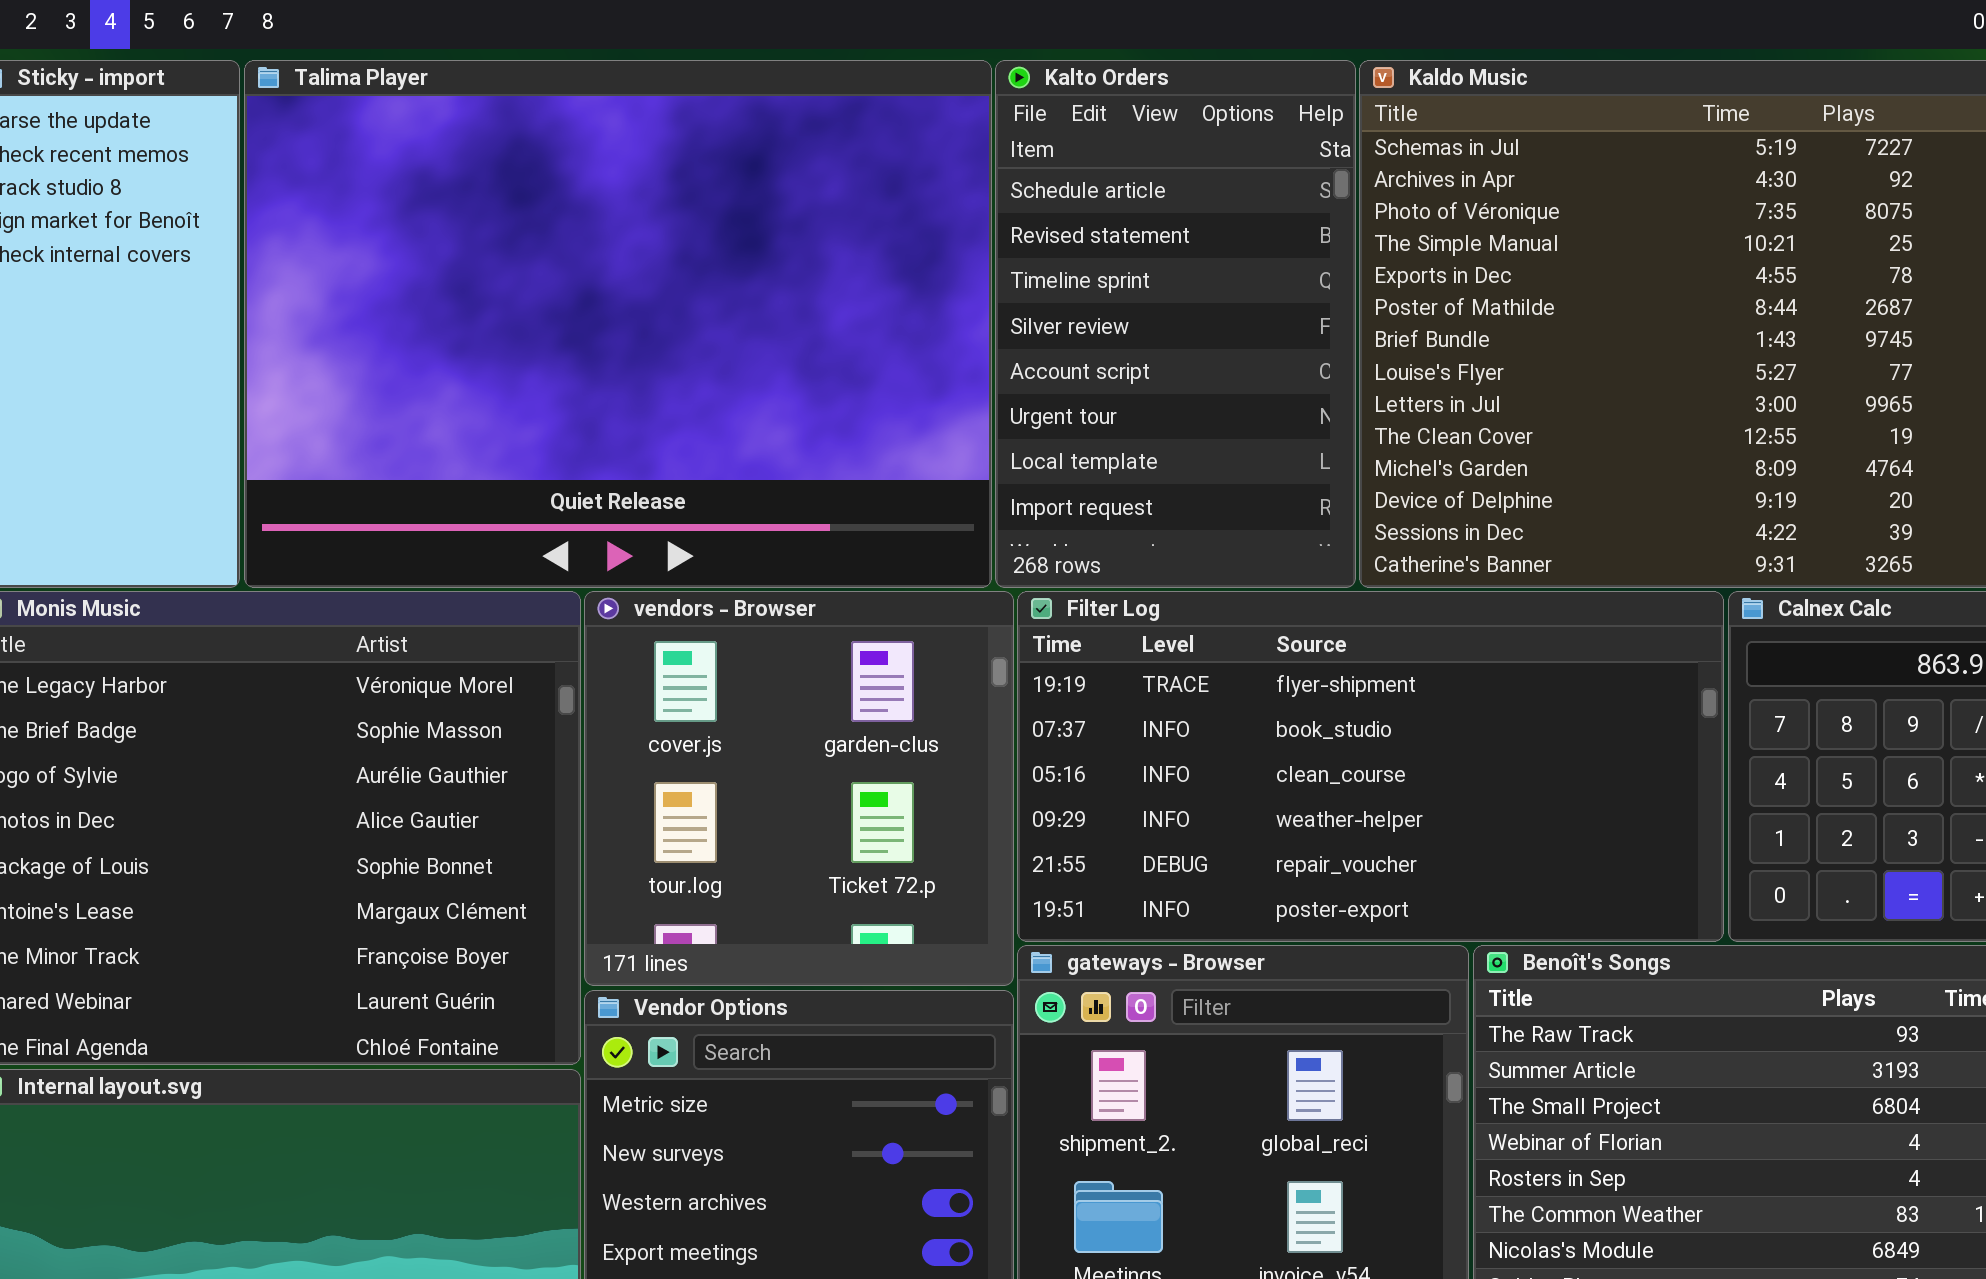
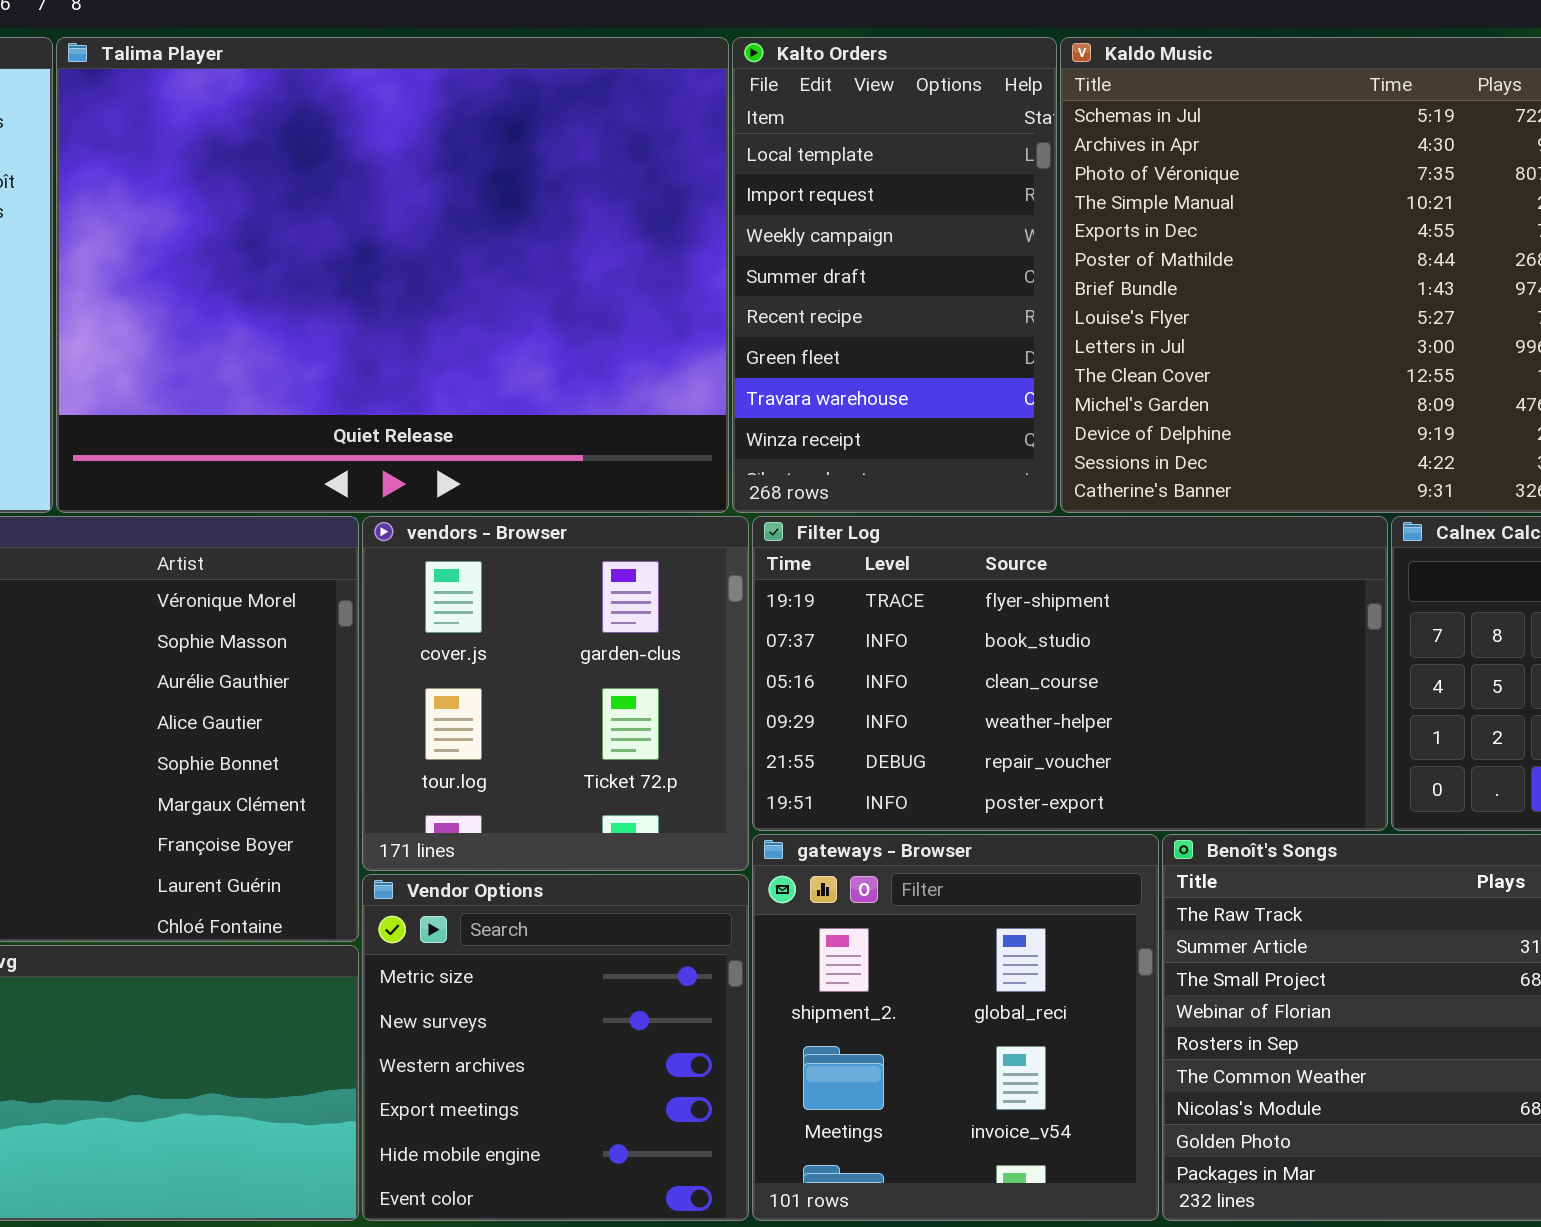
Kalto Orders: [995,60,1356,588] -> [732,37,1057,513], scrolled down 6 rows

